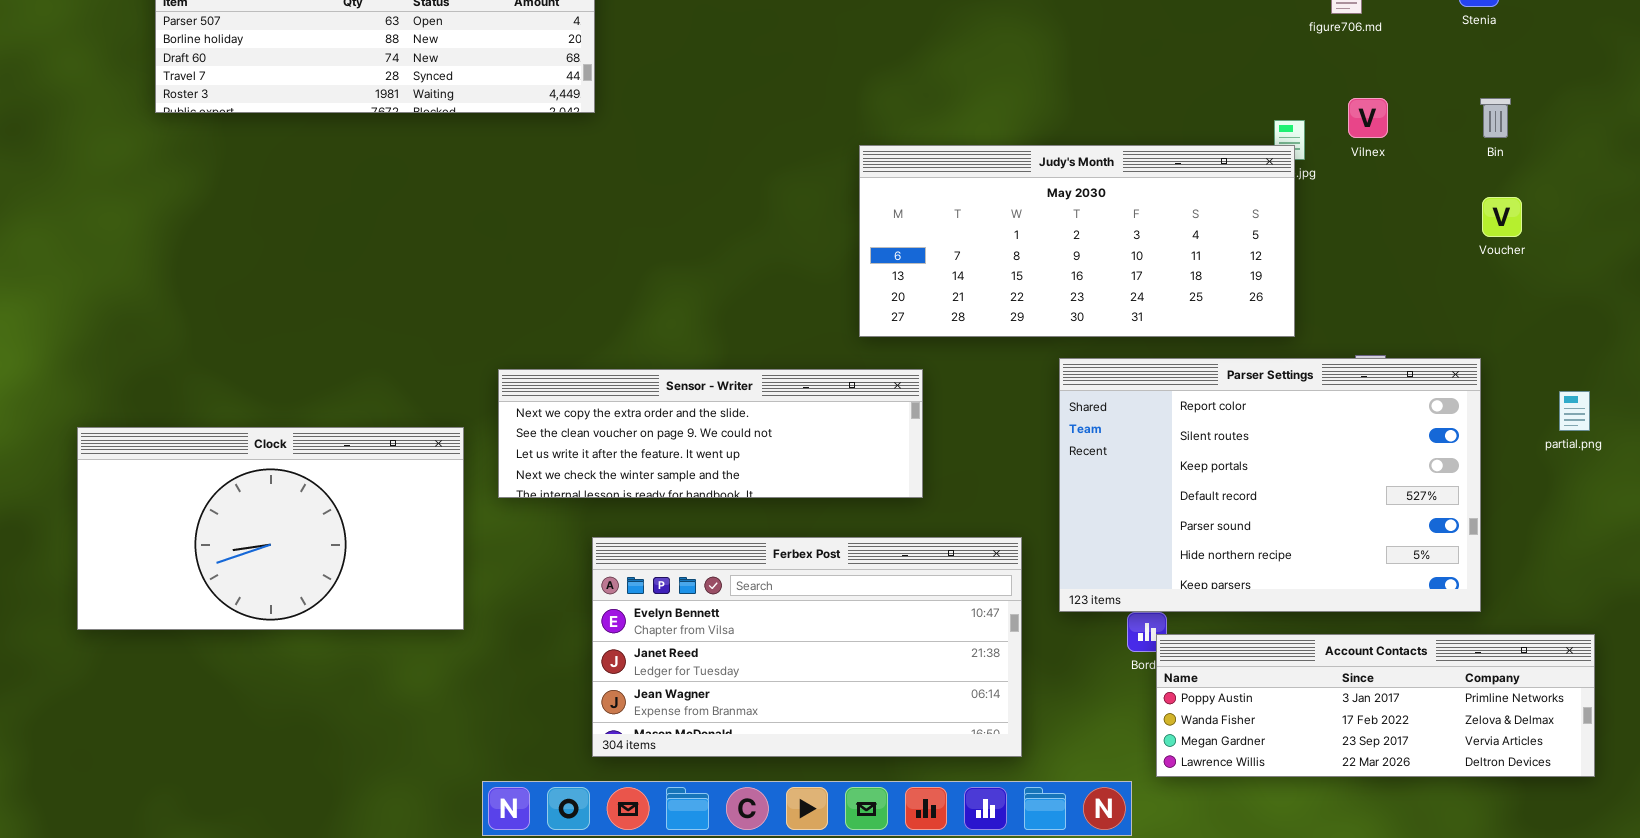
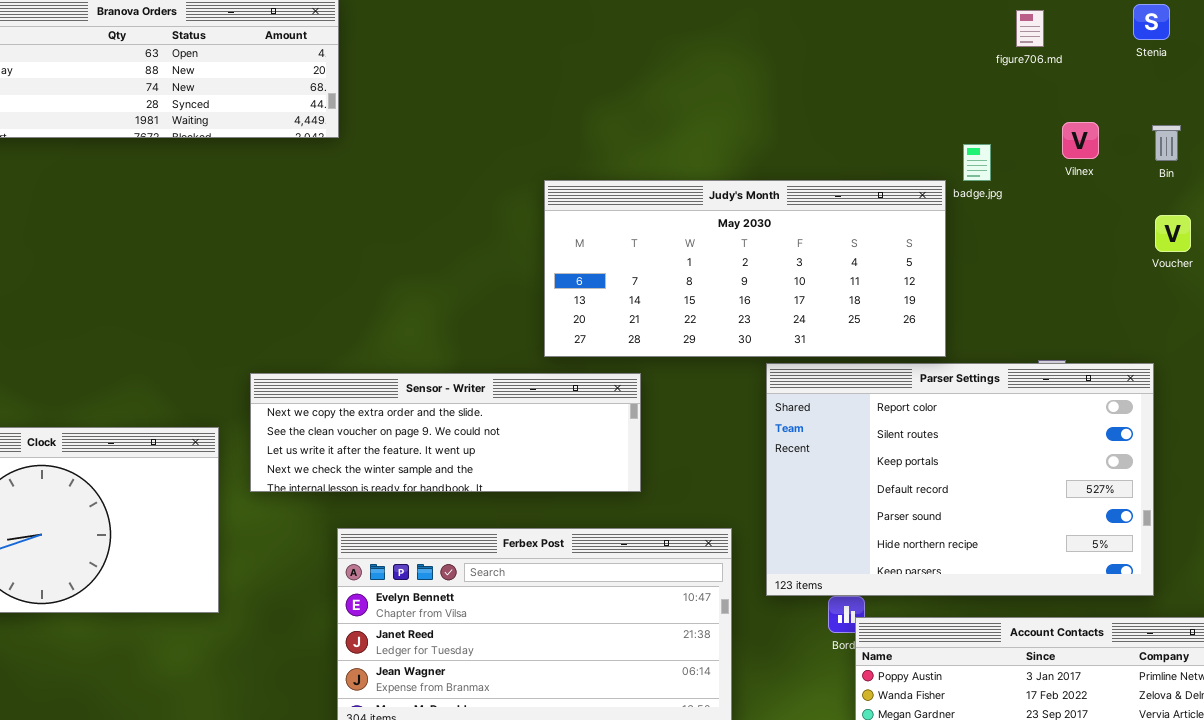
Vilnex: [1348,98,1388,138] -> [1062,122,1099,159], moved
Judy's Month: [859,145,1295,337] -> [544,180,946,357], moved

